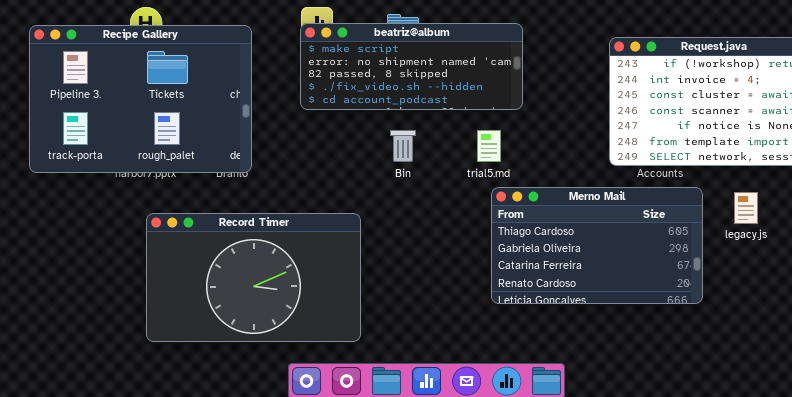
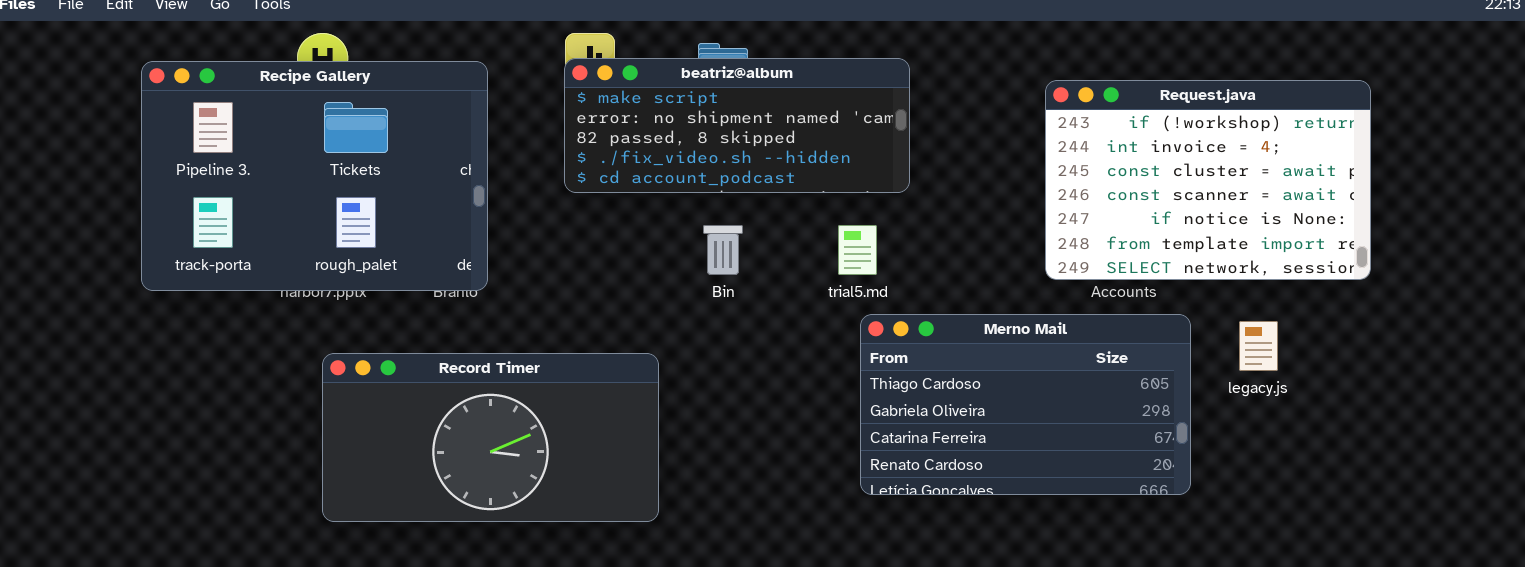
Record Timer: [146,213,361,342] -> [322,353,659,522], resized

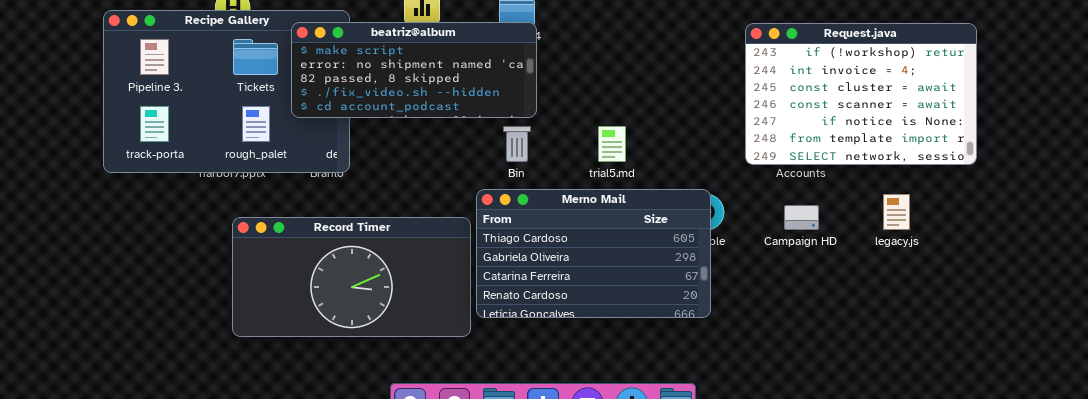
beatriz@album: [564,58,910,193] -> [291,22,537,118], moved
Merno Mail: [860,314,1191,495] -> [476,189,711,318], moved

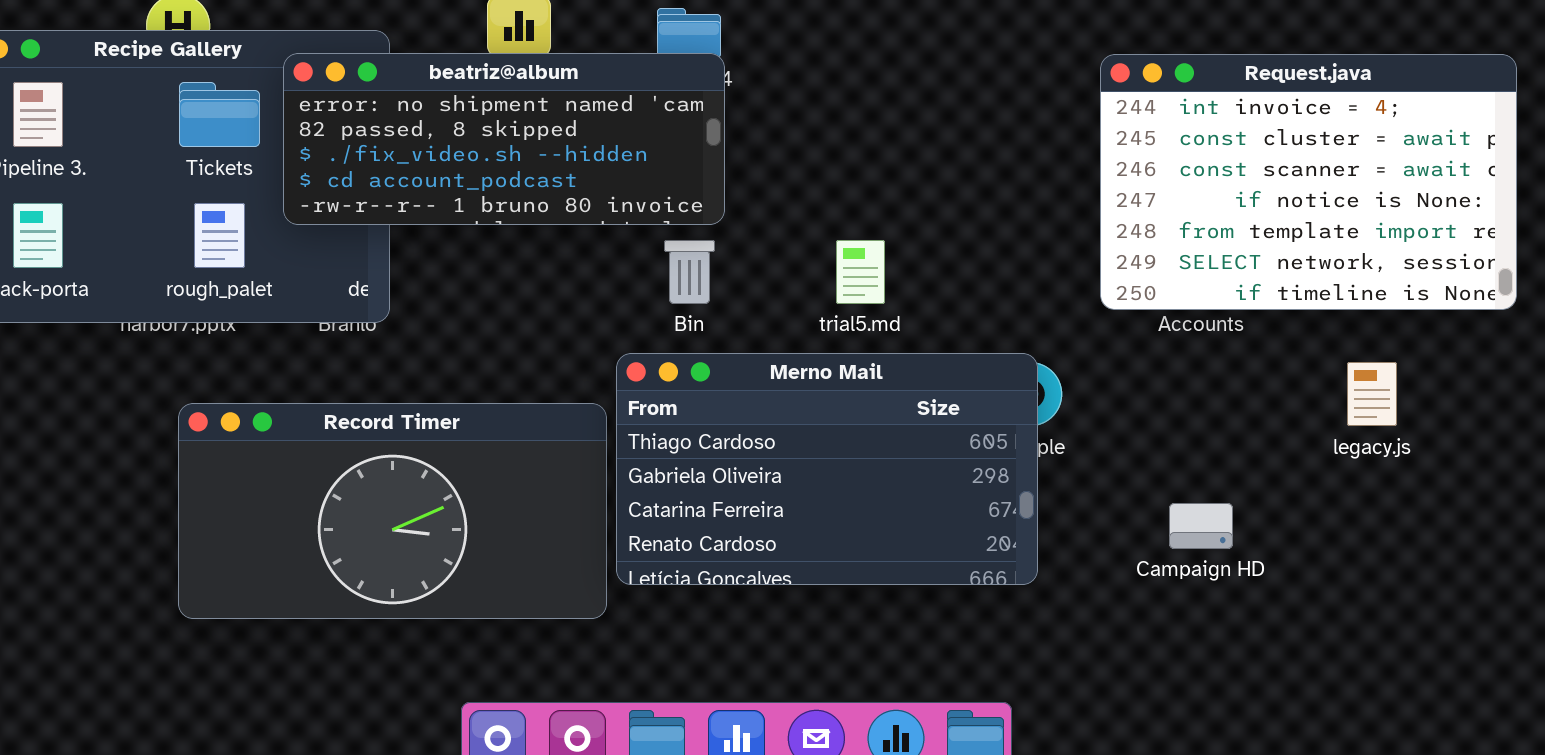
beatriz@album: [291,22,537,118] -> [283,53,725,225], scrolled down 1 row
Request.java: [745,23,977,165] -> [1100,54,1517,310], scrolled down 1 row
Campaign HD: [784,205,819,230] -> [1169,503,1233,549], moved

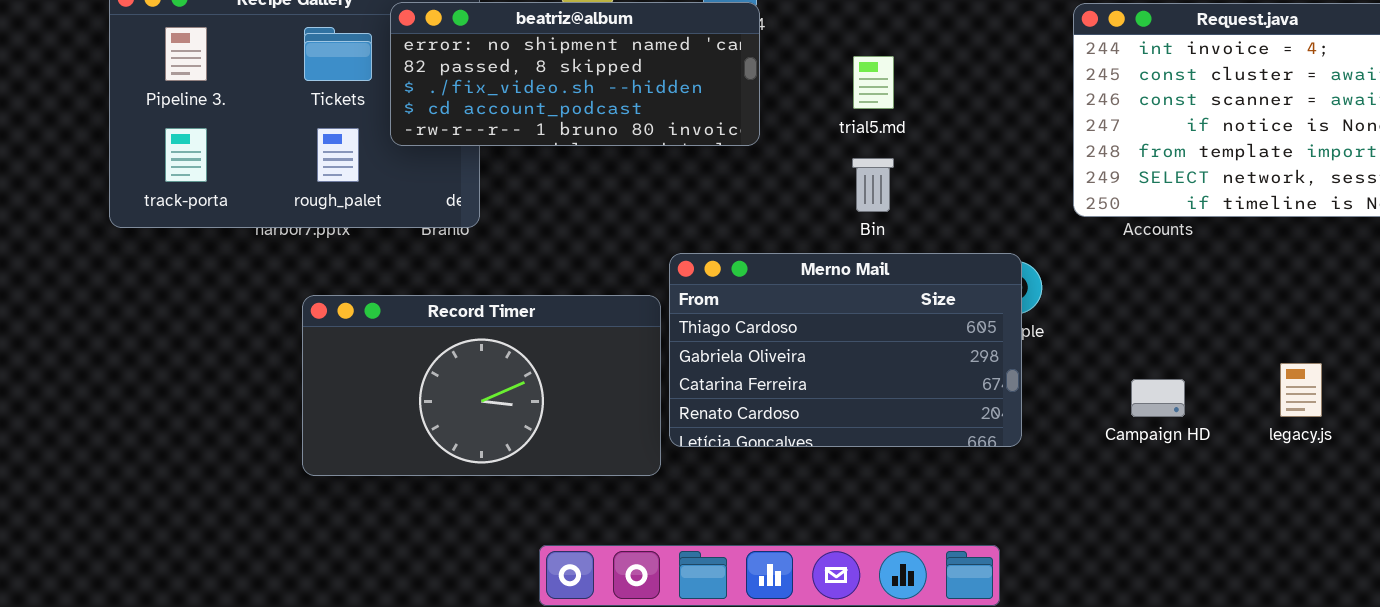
Bin: [664,240,715,304] -> [852,158,894,212], moved
trial5.md: [836,240,885,304] -> [853,56,894,109], moved
legacy.js: [1347,362,1397,426] -> [1280,363,1322,417], moved

